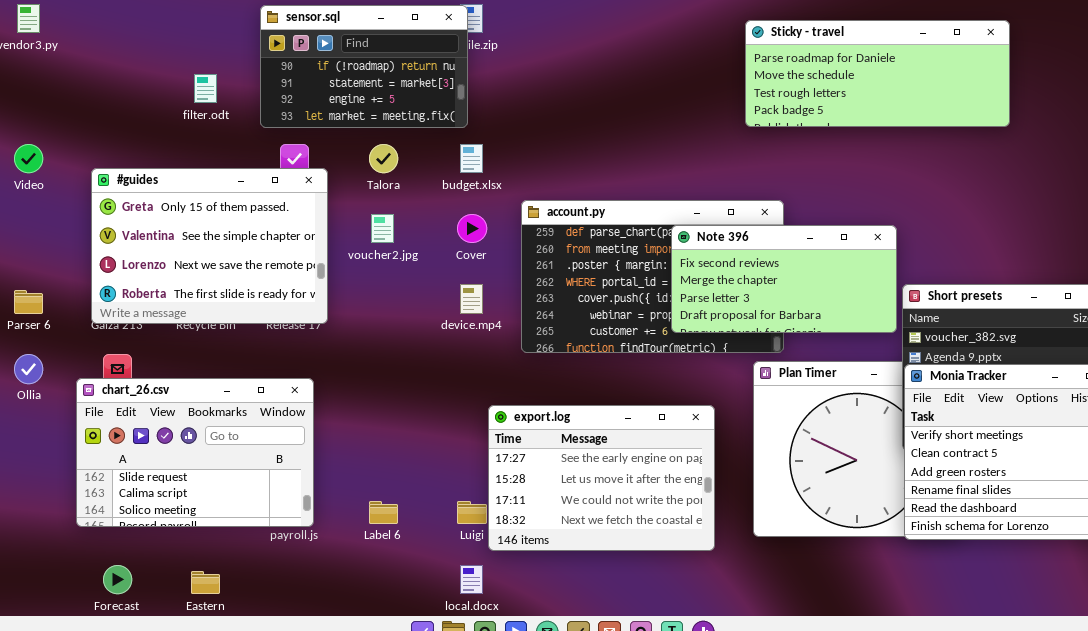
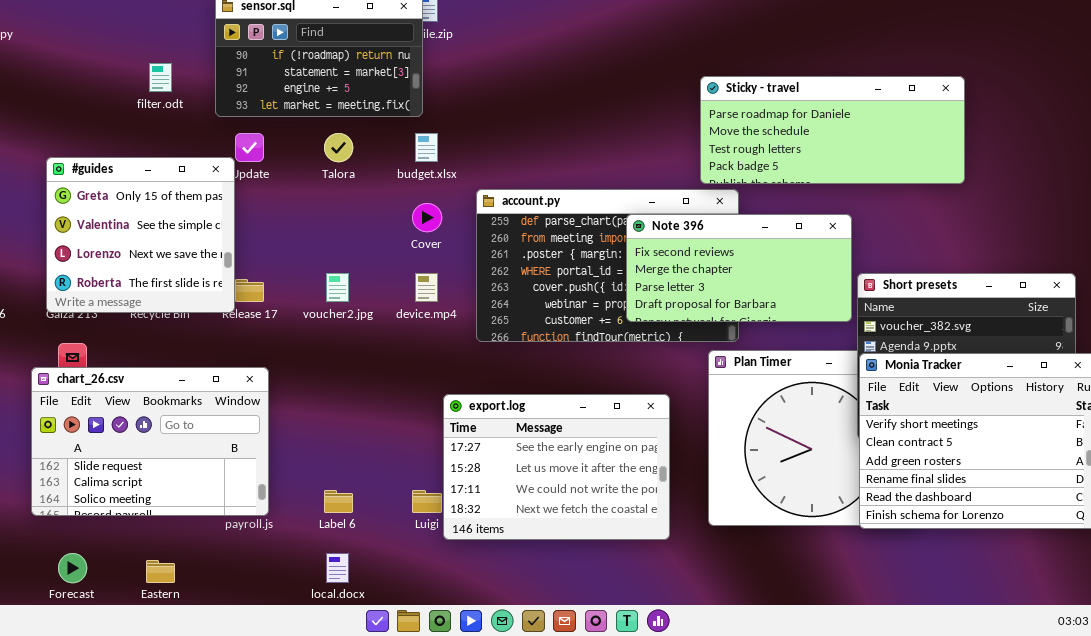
Sticky - travel: [745,20,1010,127] -> [700,76,965,184], moved
#guides: [91,168,328,324] -> [46,157,235,313], resized
voucher2.jpg: [371,214,394,243] -> [326,273,349,302], moved
local.docx: [460,565,483,594] -> [326,553,349,583], moved

